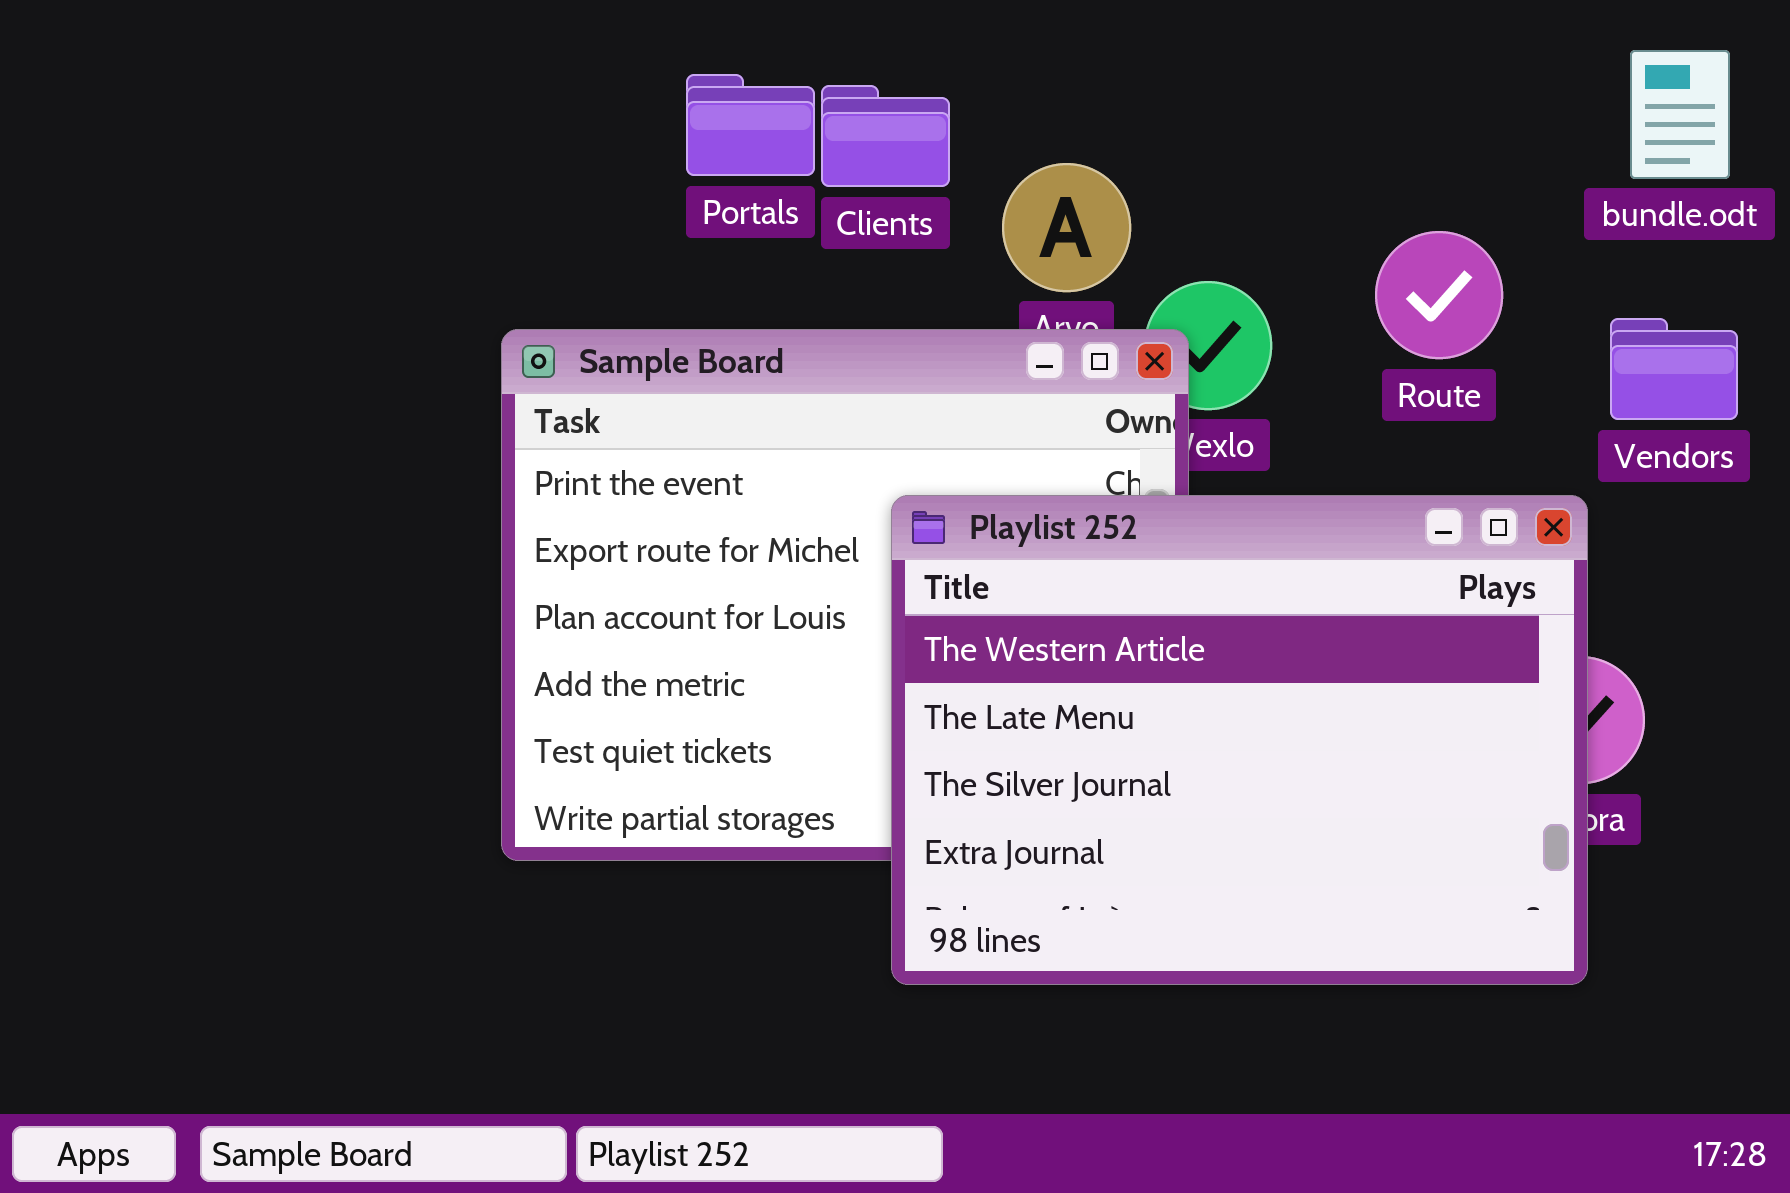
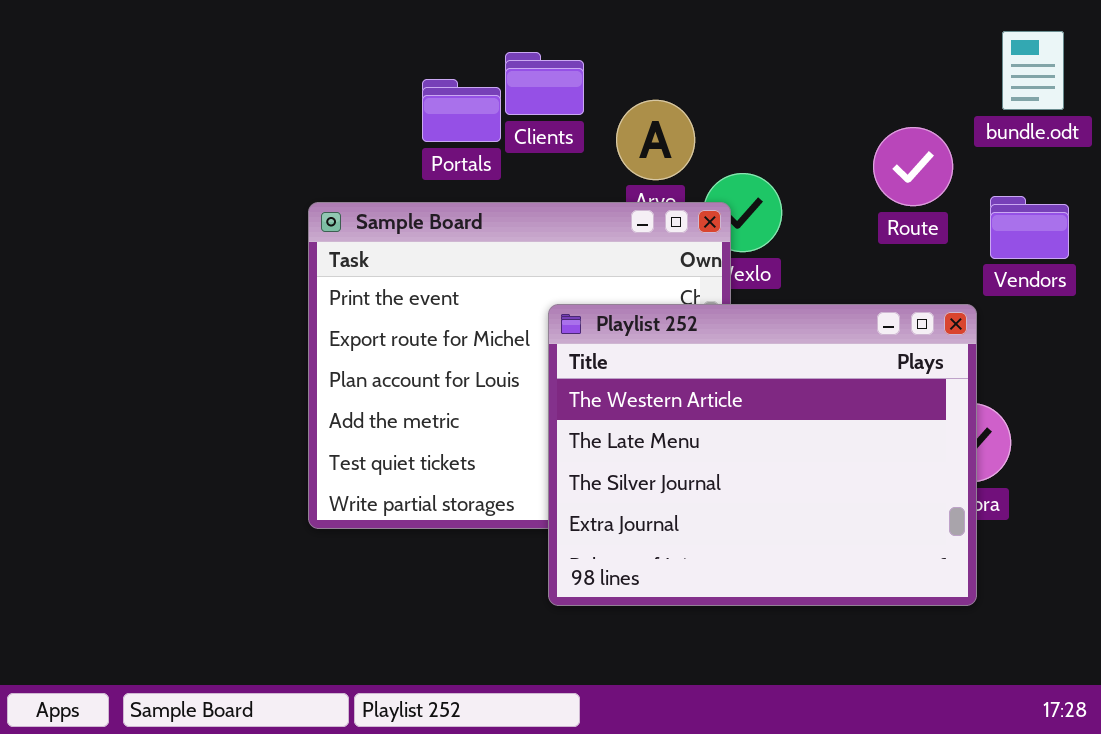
Portals: [686,74,815,176] -> [422,79,501,142], moved
Route: [1375,231,1503,359] -> [873,127,953,206], moved

